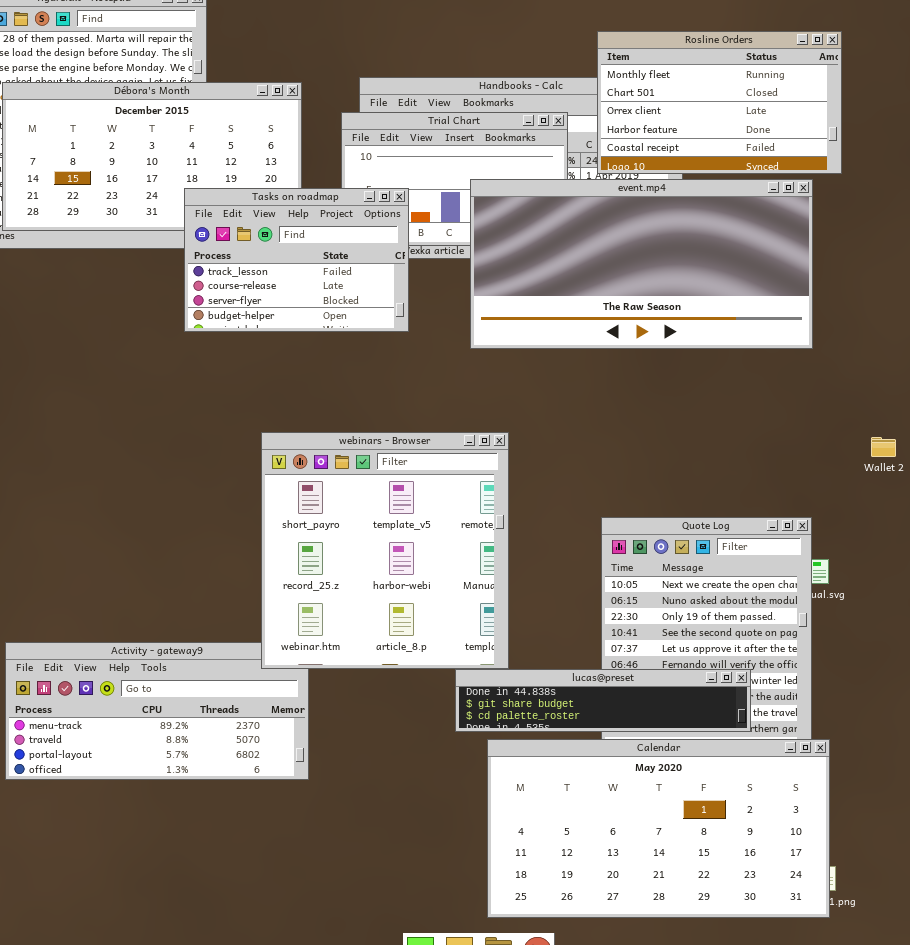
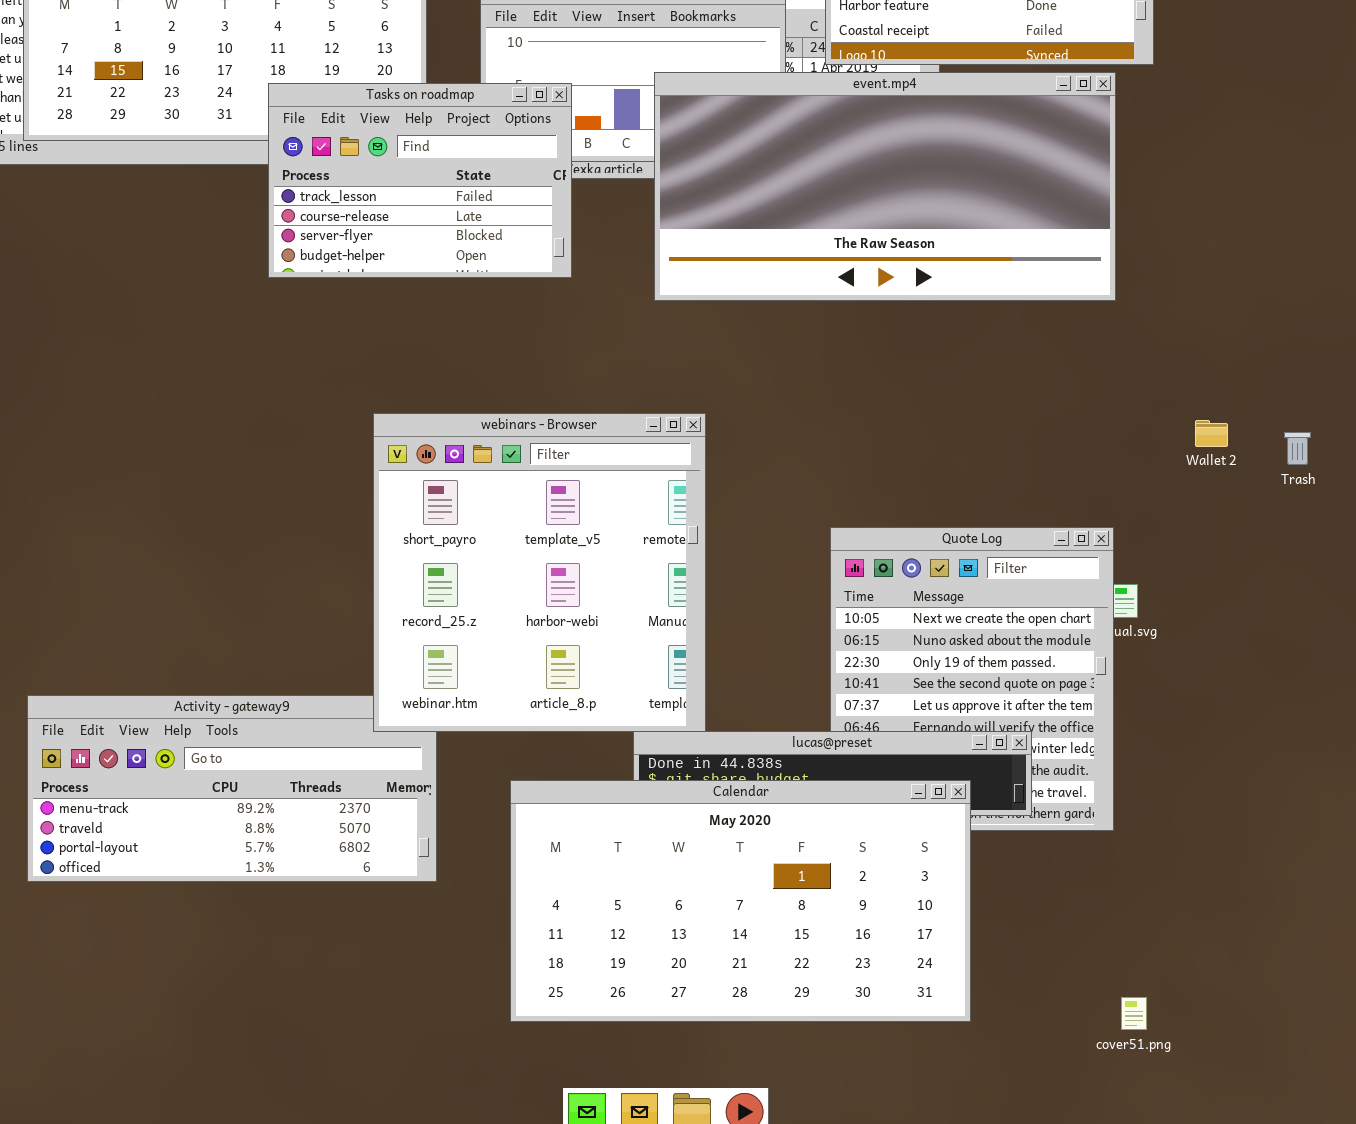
Calendar: [487,739,830,918] -> [510,780,971,1022], moved

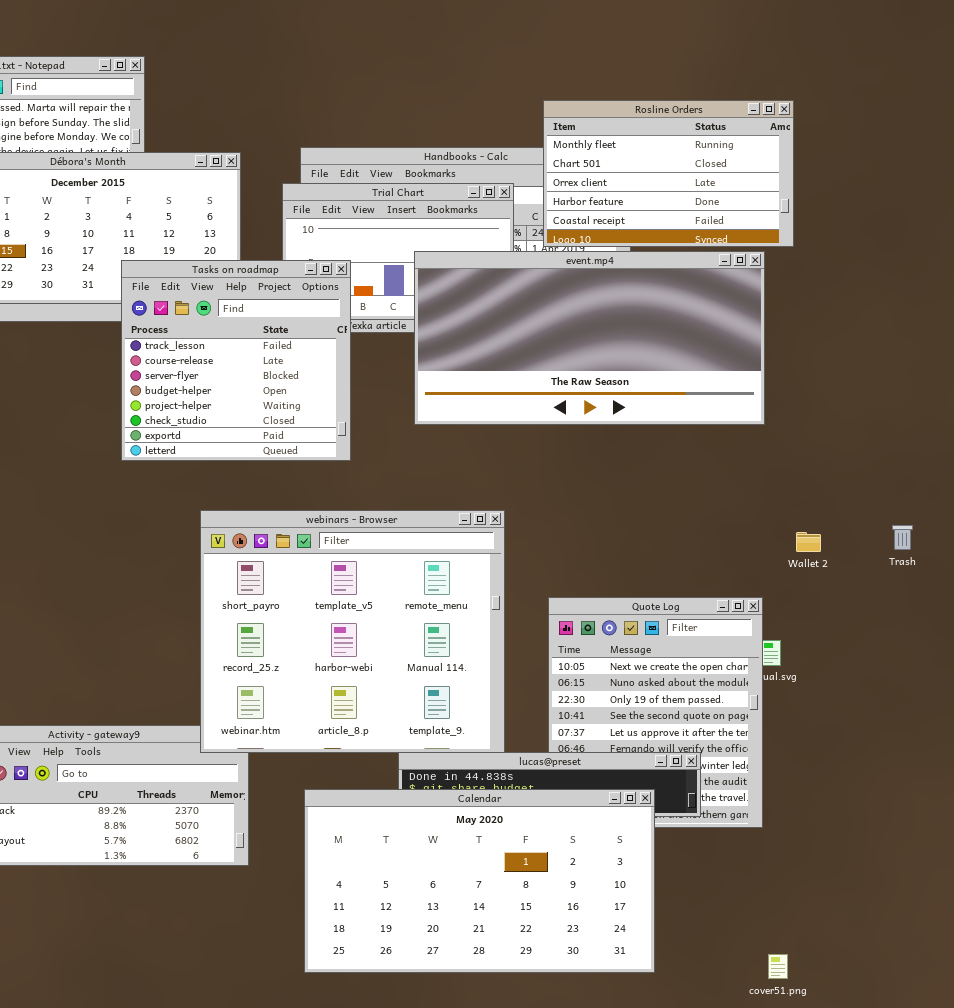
Tasks on roadmap: [268,83,572,278] -> [121,260,351,461], resized
webinars - Browser: [373,413,706,732] -> [200,510,505,753], resized
Wallet 2: [1195,420,1228,447] -> [796,532,821,552], moved

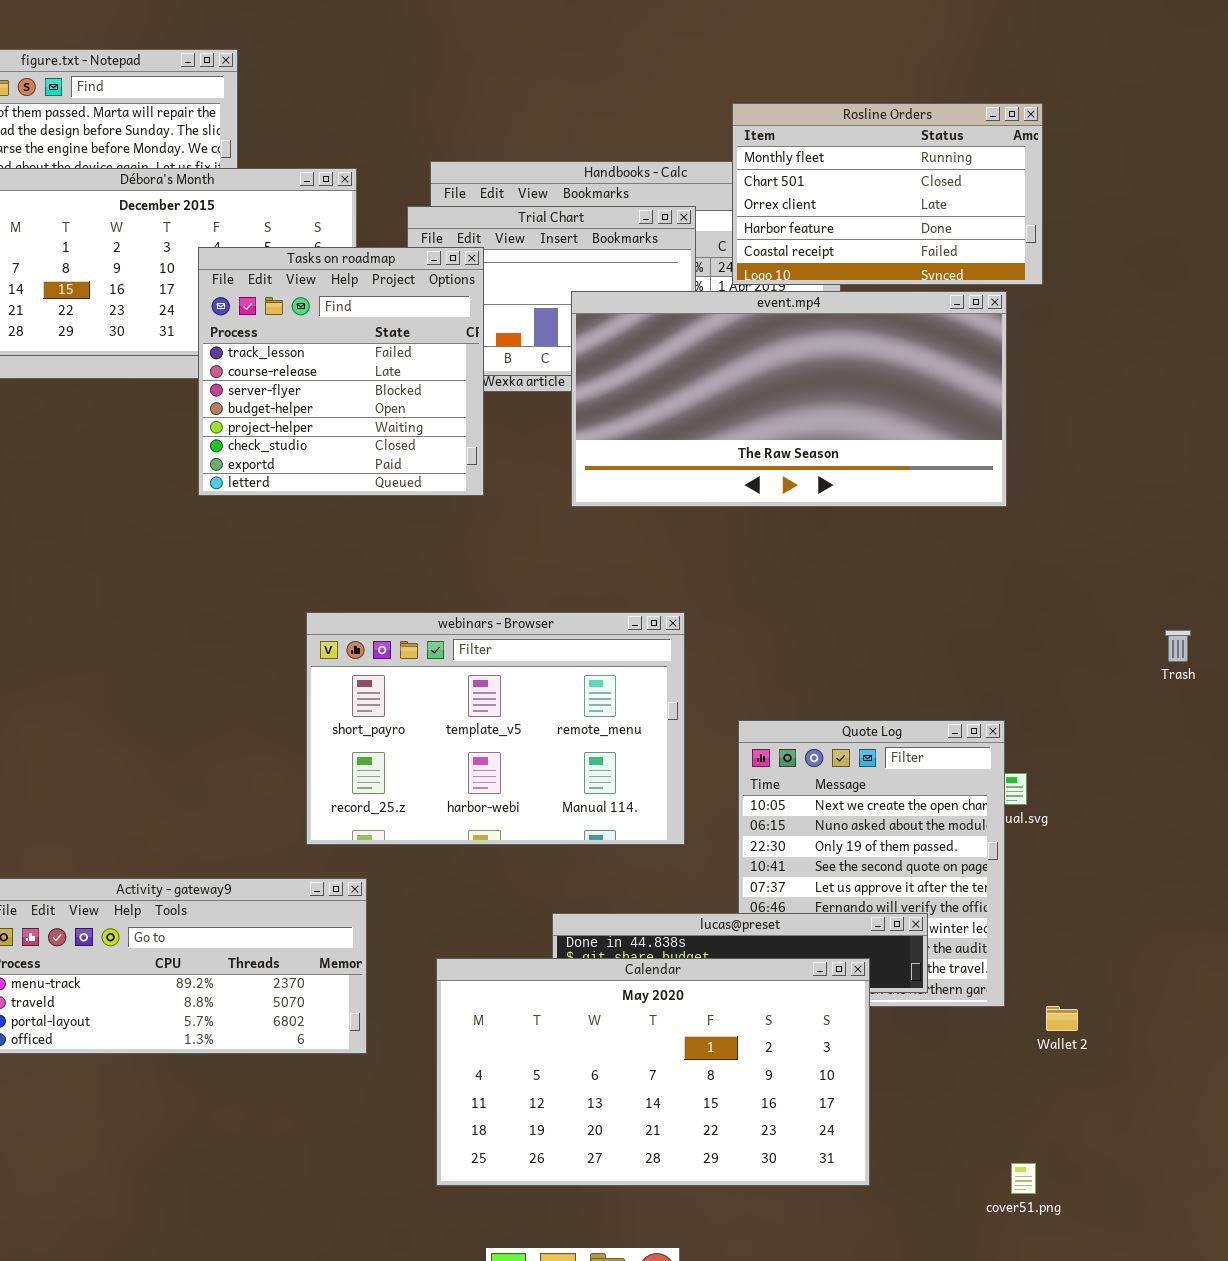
Tasks on roadmap: [121,260,351,461] -> [198,247,484,496], moved
webinars - Browser: [200,510,505,753] -> [306,612,685,845], resized
Wallet 2: [796,532,821,552] -> [1046,1006,1078,1031], moved

